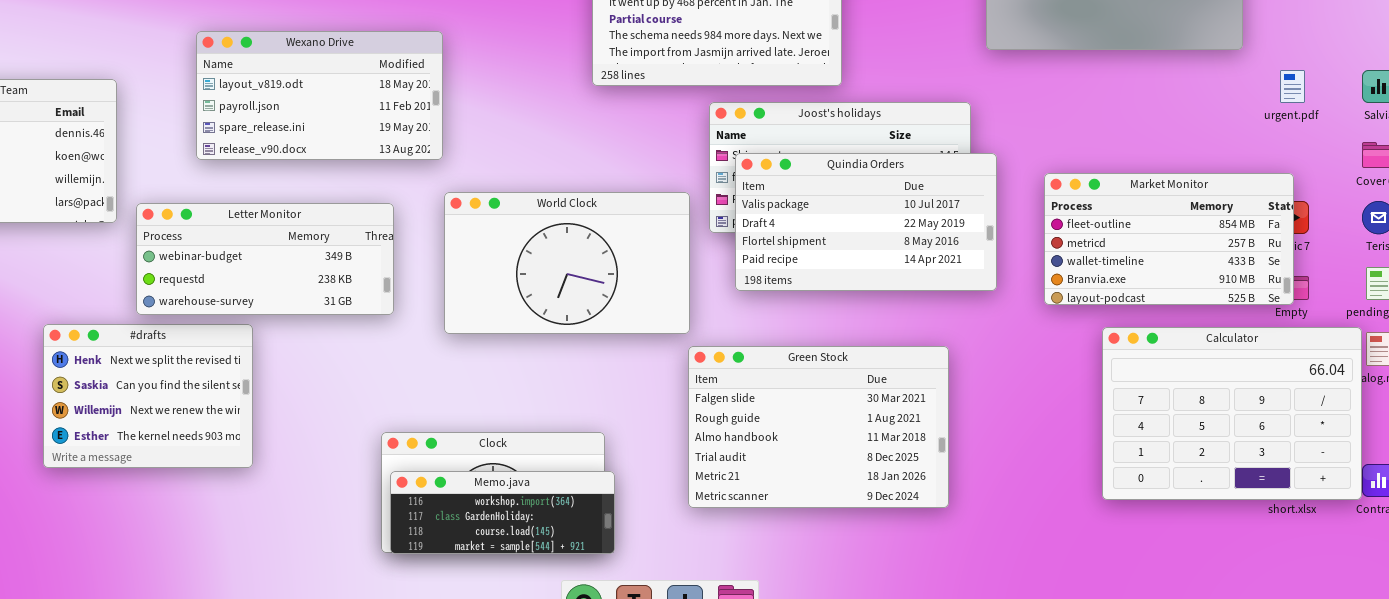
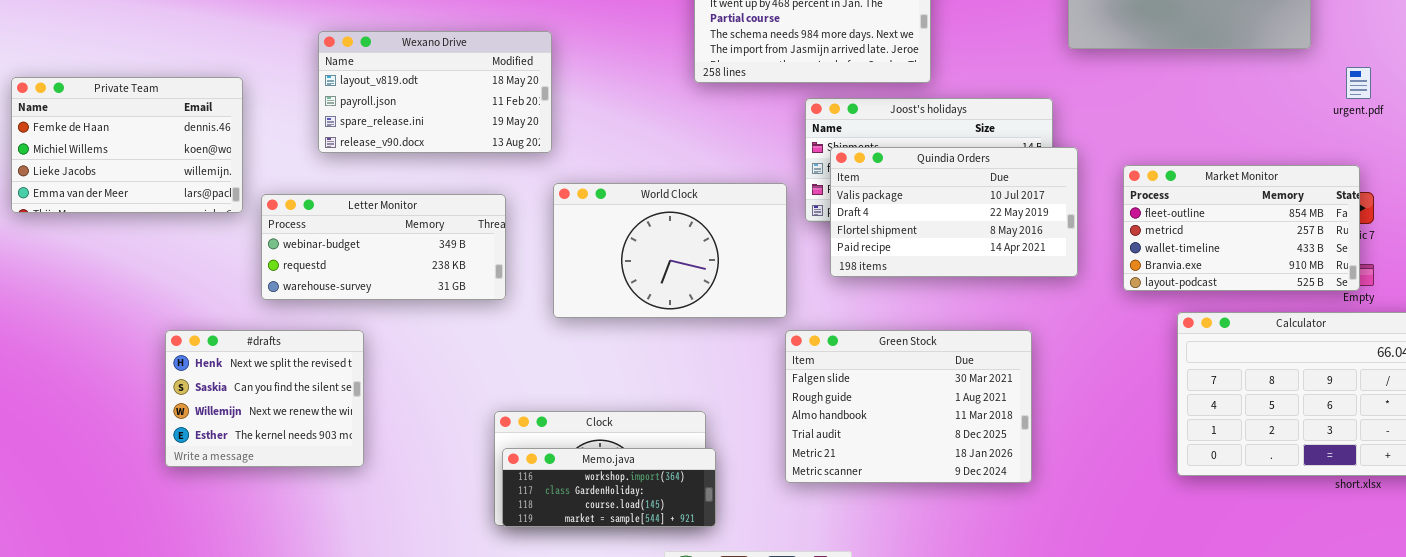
#drafts: [43,324,253,468] -> [165,330,364,467], moved

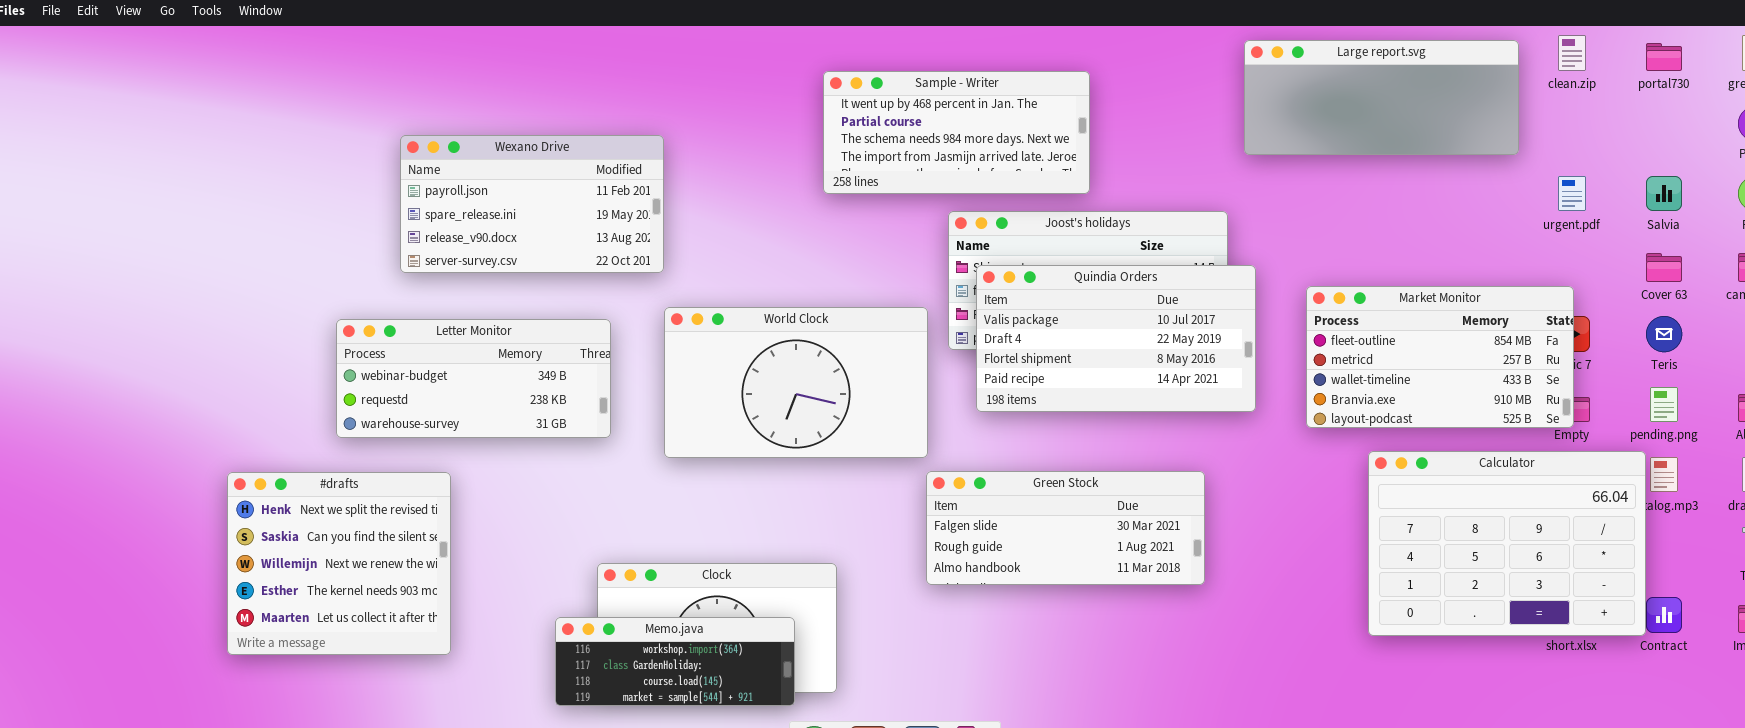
Wexano Drive: [318,31,552,153] -> [400,135,664,273], scrolled down 1 row
Private Team: [11,77,243,213] -> none, closed
Green Stock: [785,330,1032,483] -> [926,471,1205,585], resized
#drafts: [165,330,364,467] -> [227,472,451,655], resized
Memo.java: [502,448,716,527] -> [555,617,795,706], moved

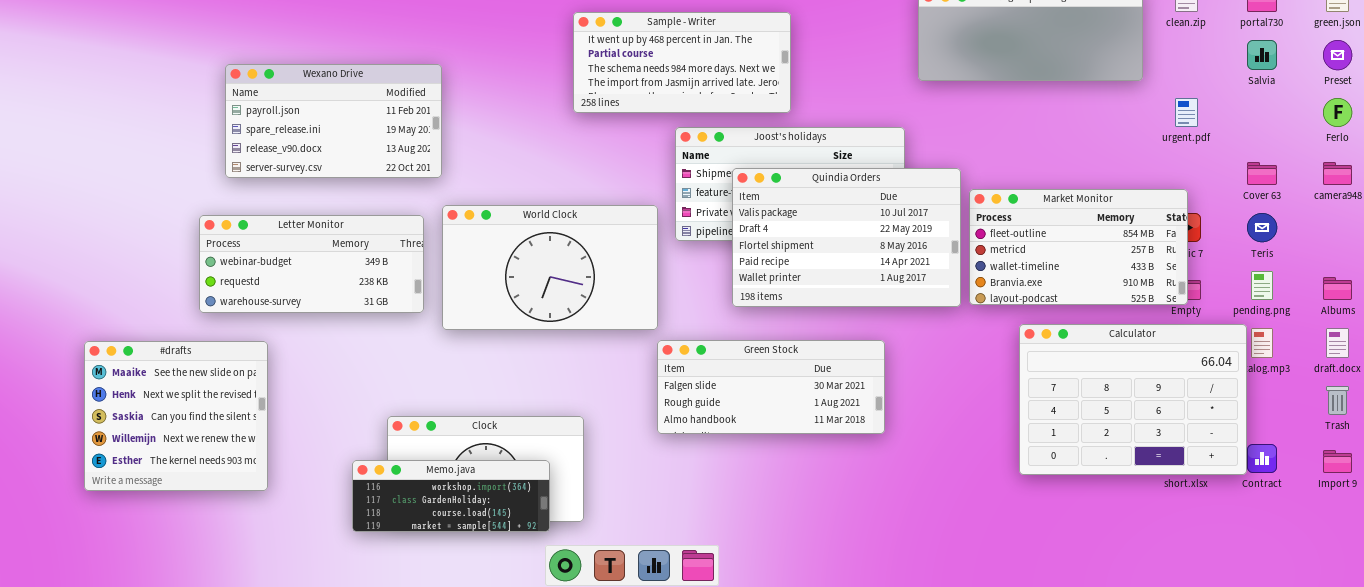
Salvia: [1646,176,1682,211] -> [1247,40,1277,70], moved
Quindia Orders: [976,265,1256,412] -> [732,168,961,307], moved, resized
Letter Monitor: [336,319,611,438] -> [199,215,424,313], moved
#drafts: [227,472,451,655] -> [84,341,268,491], scrolled up 1 row

